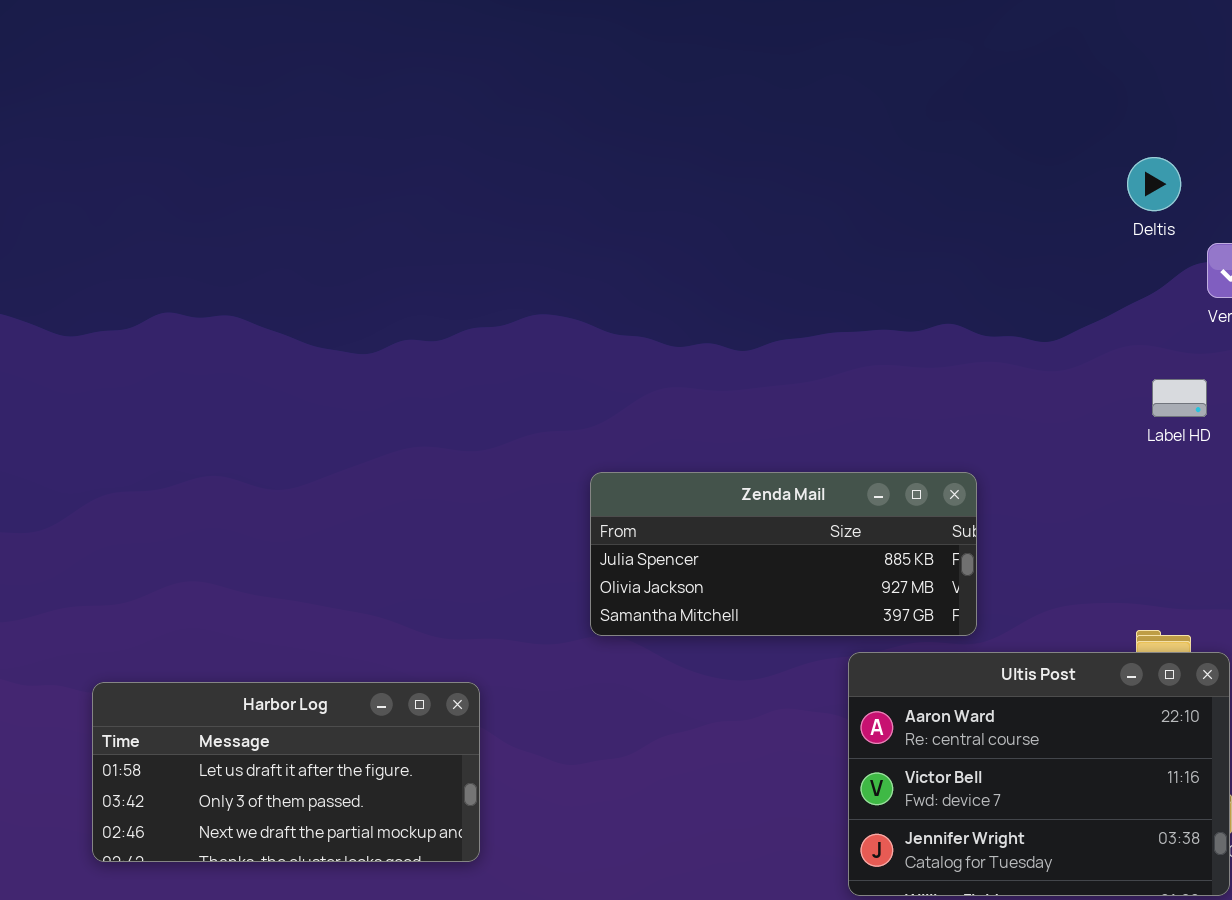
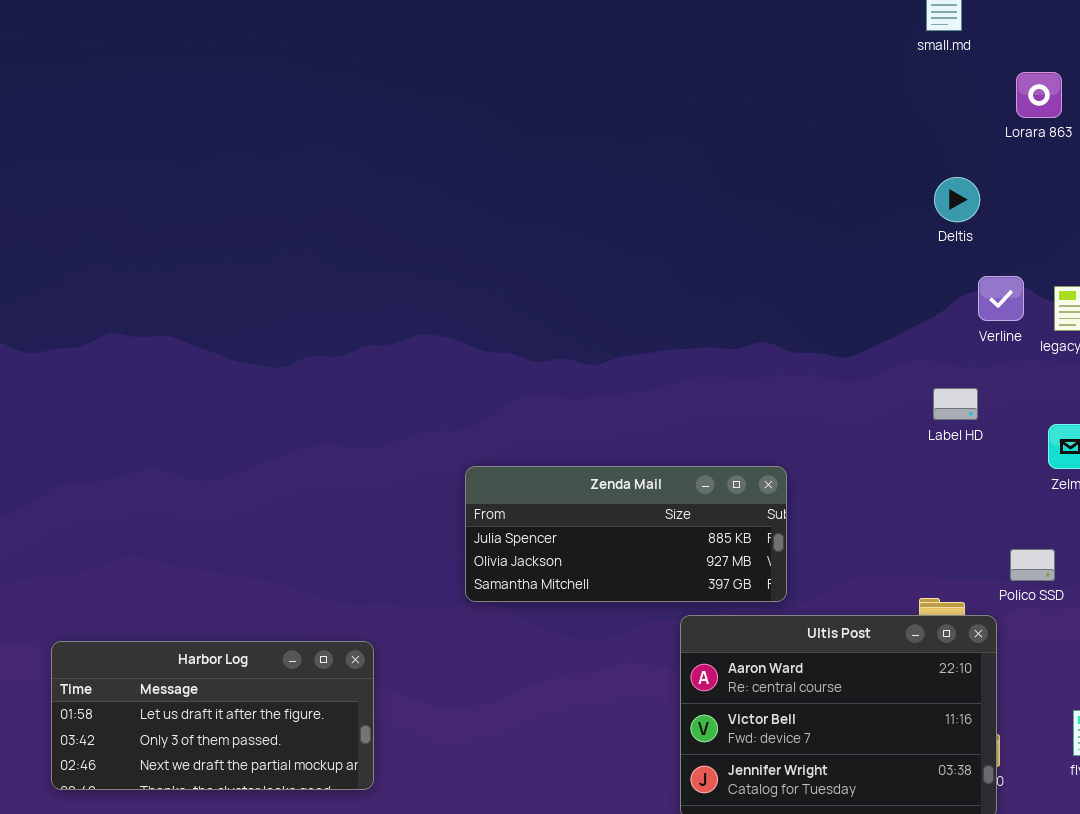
Deltis: [1127,157,1181,211] -> [934,177,980,222], moved

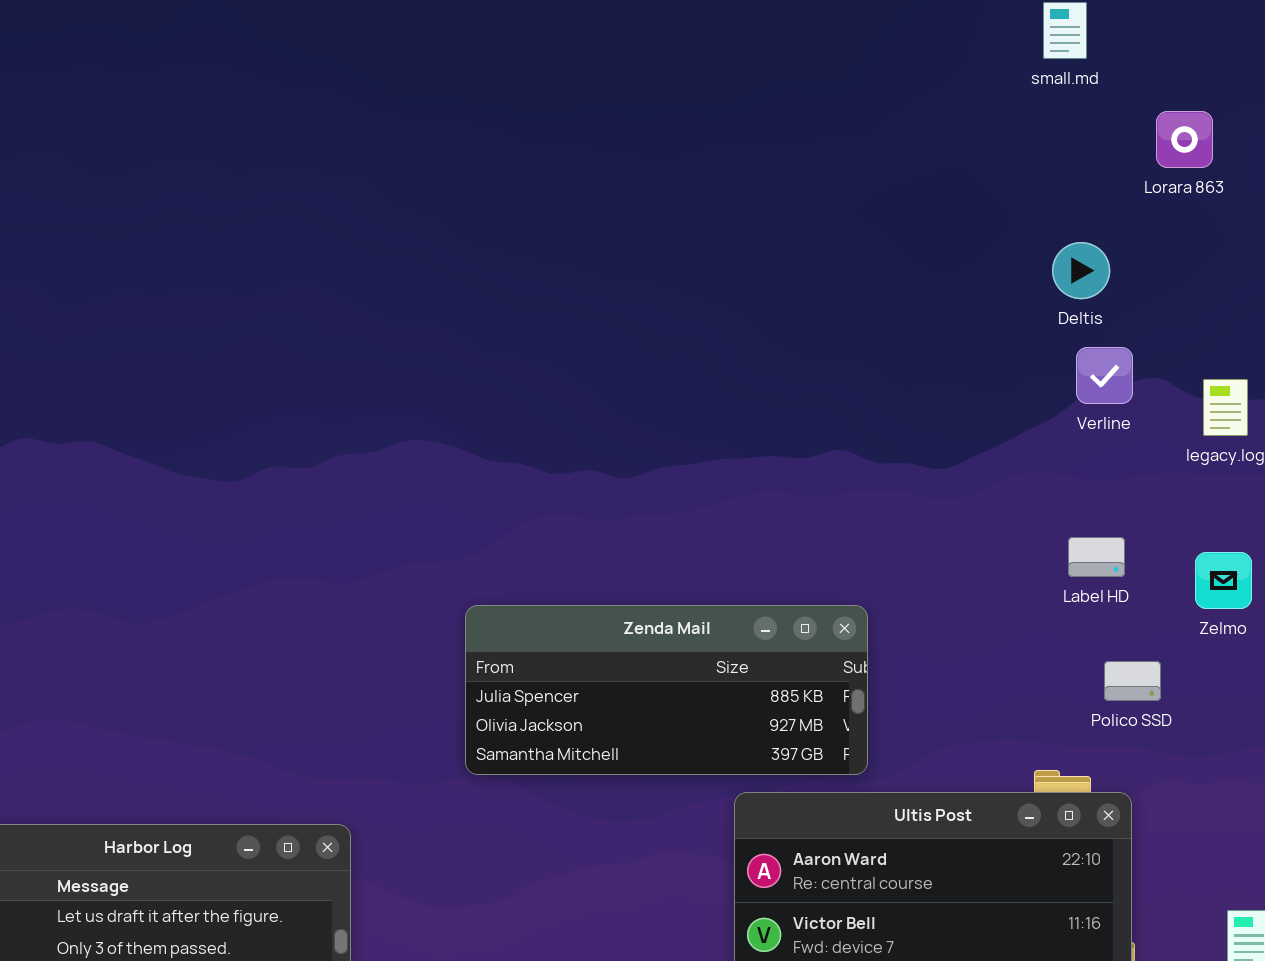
Verline: [978,276,1024,321] -> [1076,347,1133,404], moved
Label HD: [933,388,978,420] -> [1068,537,1125,577], moved
Polico SSD: [1010,549,1055,581] -> [1104,661,1161,701], moved

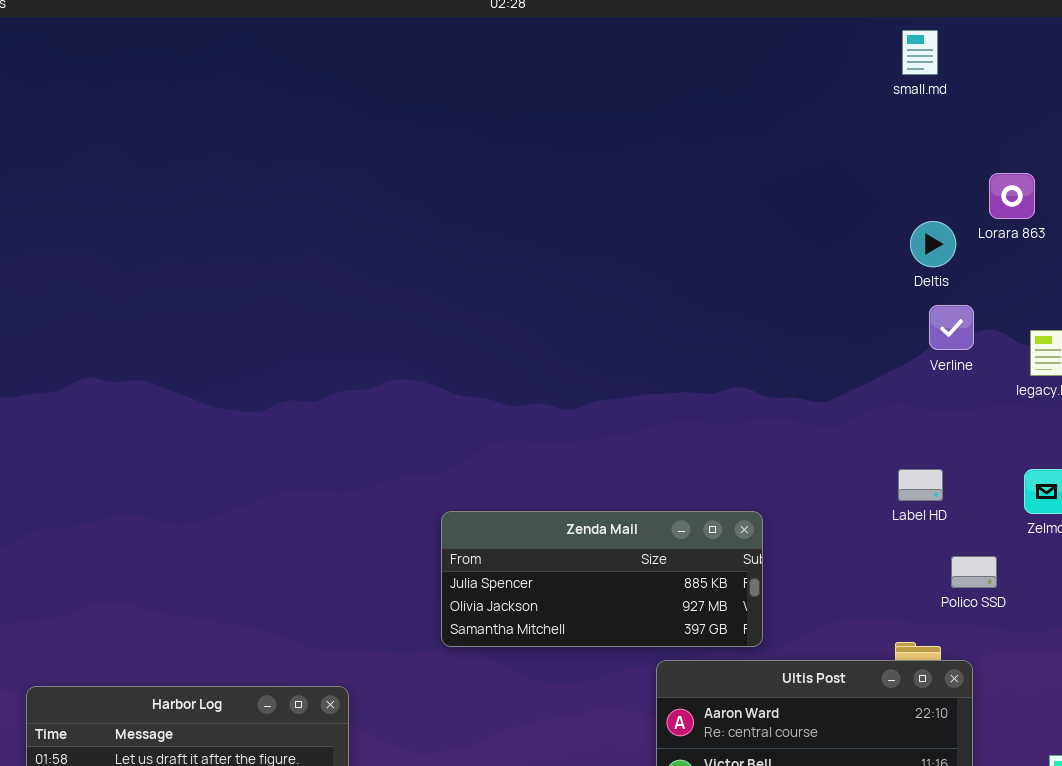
Lorara 863: [1156,111,1213,168] -> [989,173,1035,219], moved
Label HD: [1068,537,1125,577] -> [898,469,943,501], moved

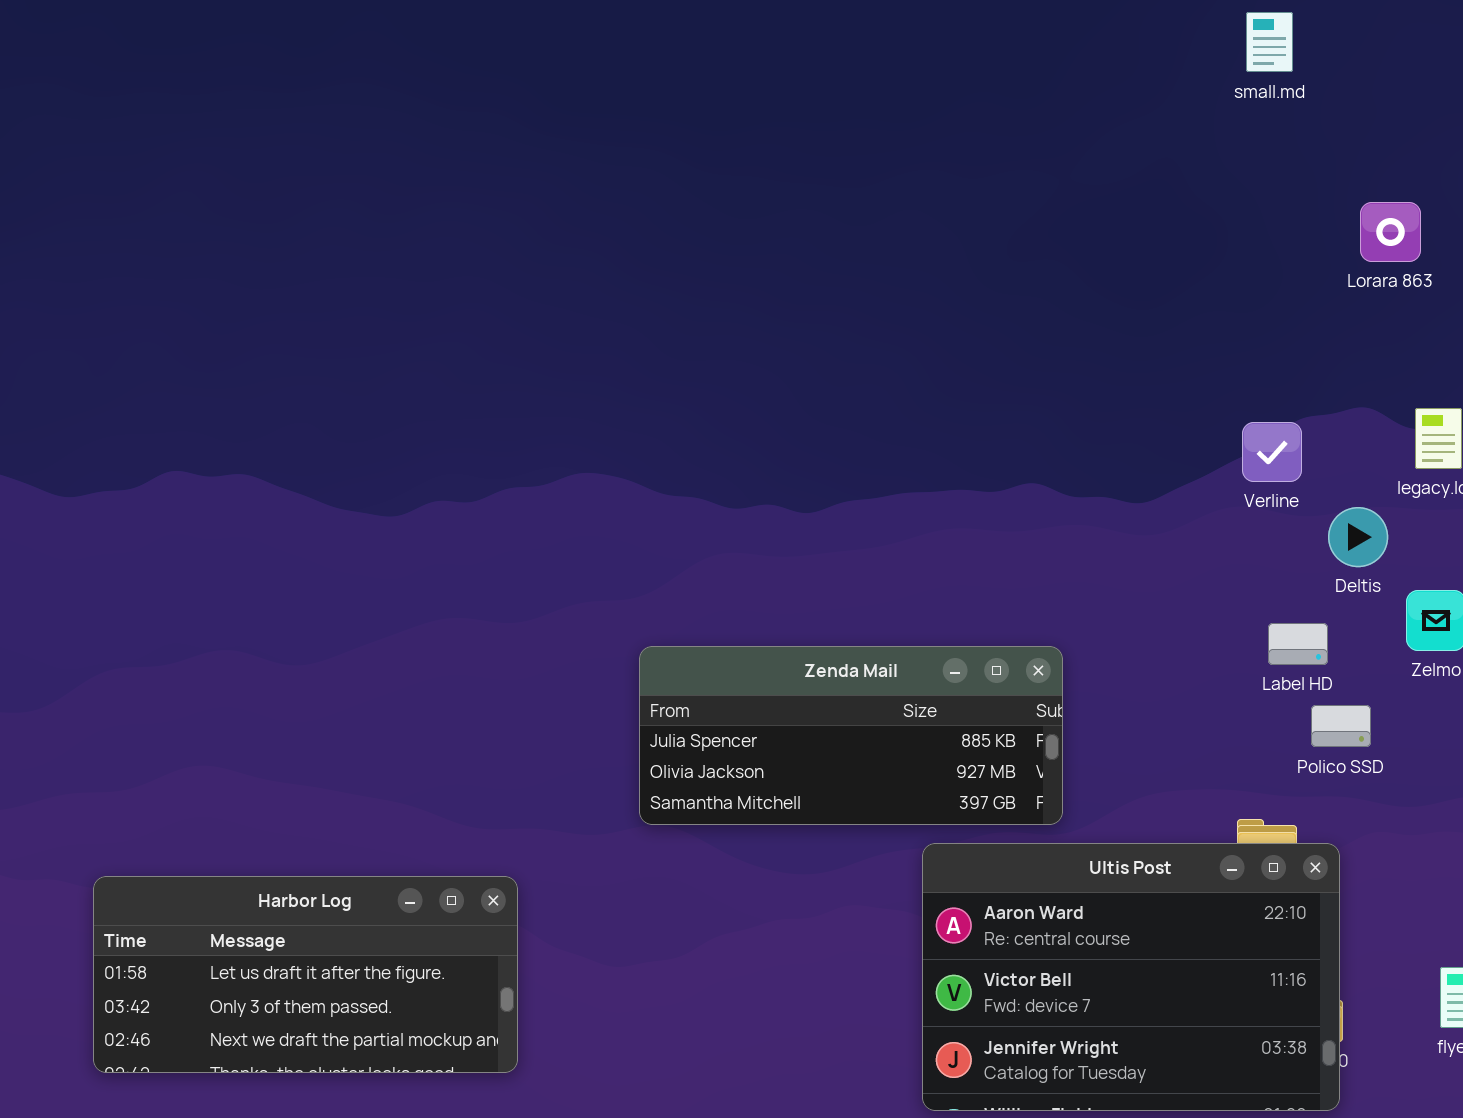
Deltis: [910,221,956,267] -> [1328,507,1388,567], moved
Verline: [929,305,974,350] -> [1242,422,1302,482], moved
Label HD: [898,469,943,501] -> [1268,623,1328,665], moved

